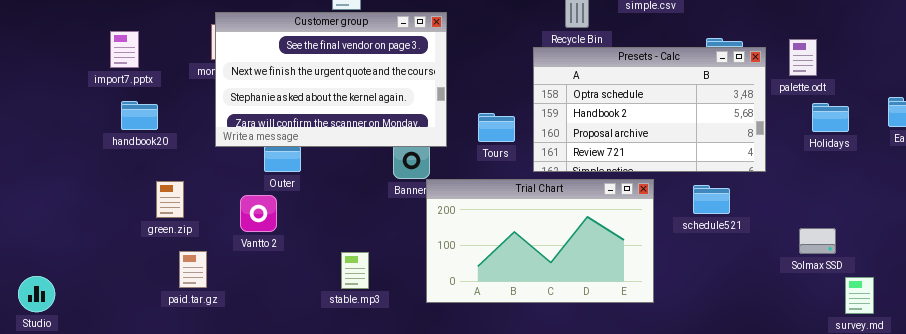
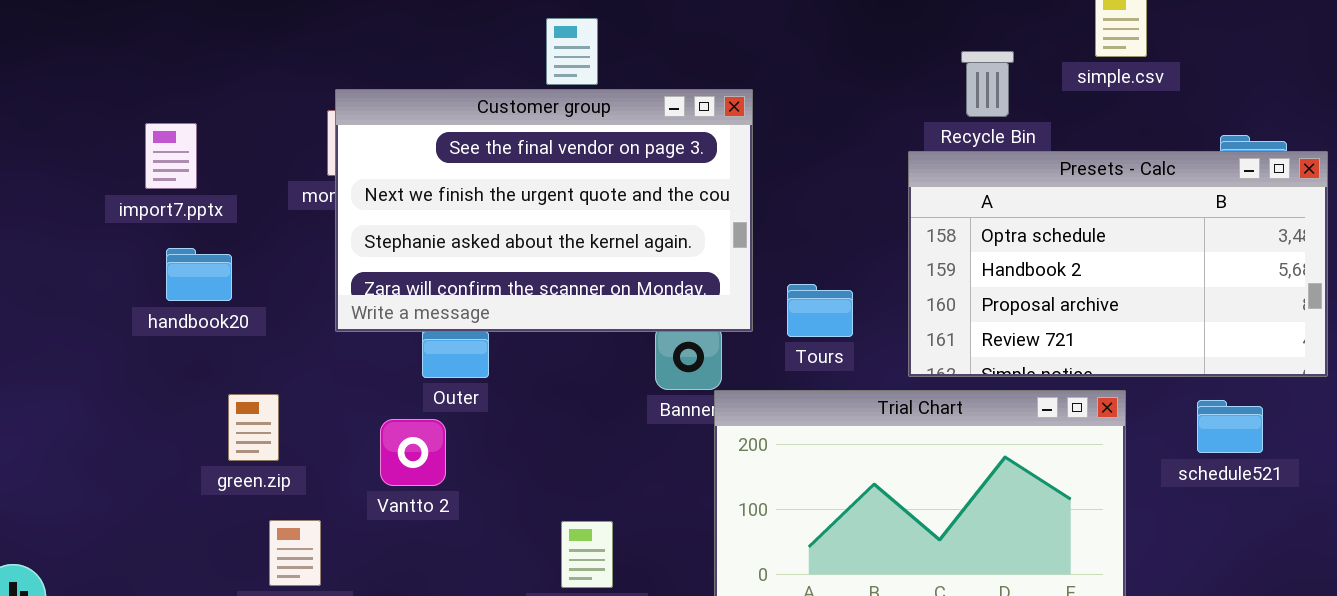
Tours: [478,113,515,142] -> [787,284,853,337], moved

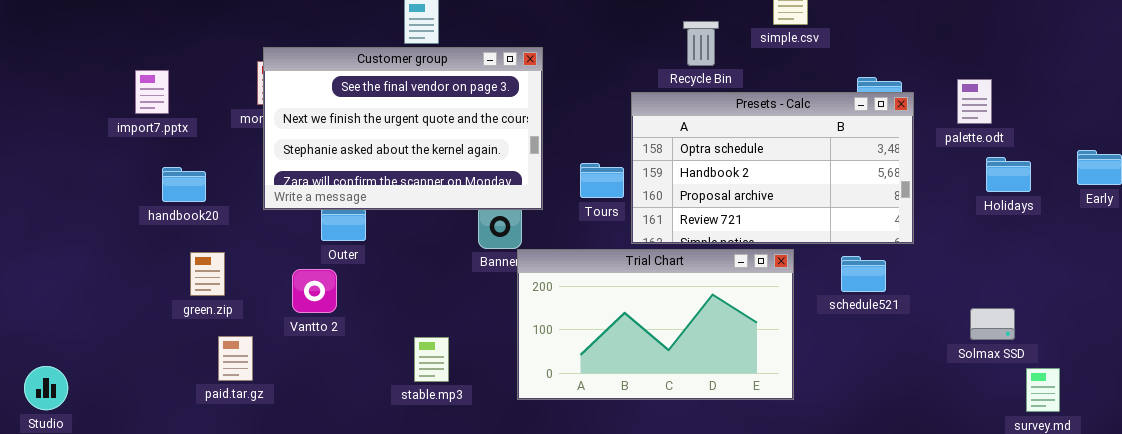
Presets - Calc: [908,151,1328,377] -> [631,92,914,244], moved
handbook20: [166,248,232,301] -> [162,167,206,202], moved
Tours: [787,284,853,337] -> [580,163,624,198], moved

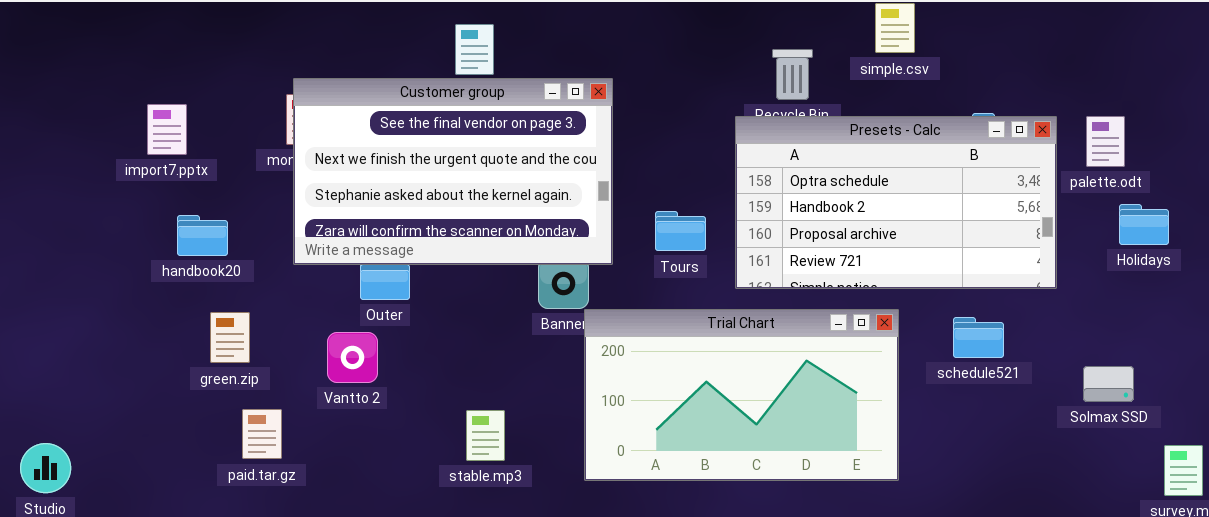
Presets - Calc: [631,92,914,244] -> [735,116,1057,289], moved
Solmax SSD: [970,308,1015,340] -> [1083,366,1134,402], moved

